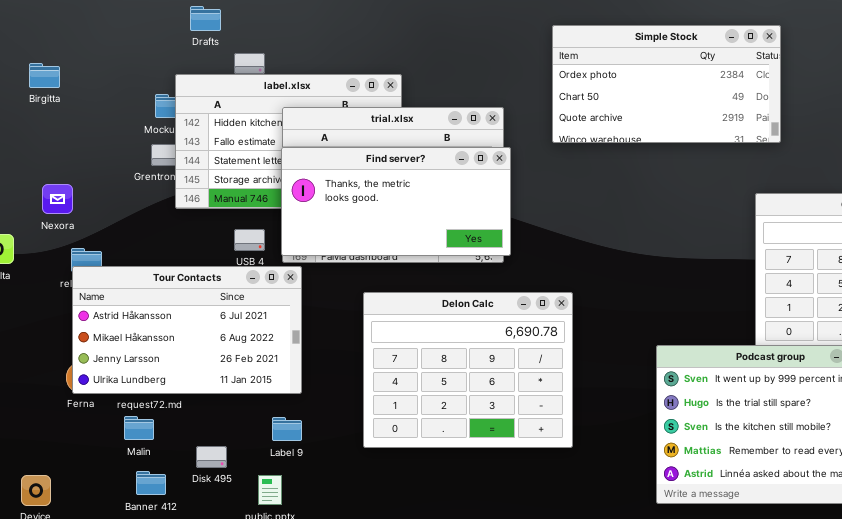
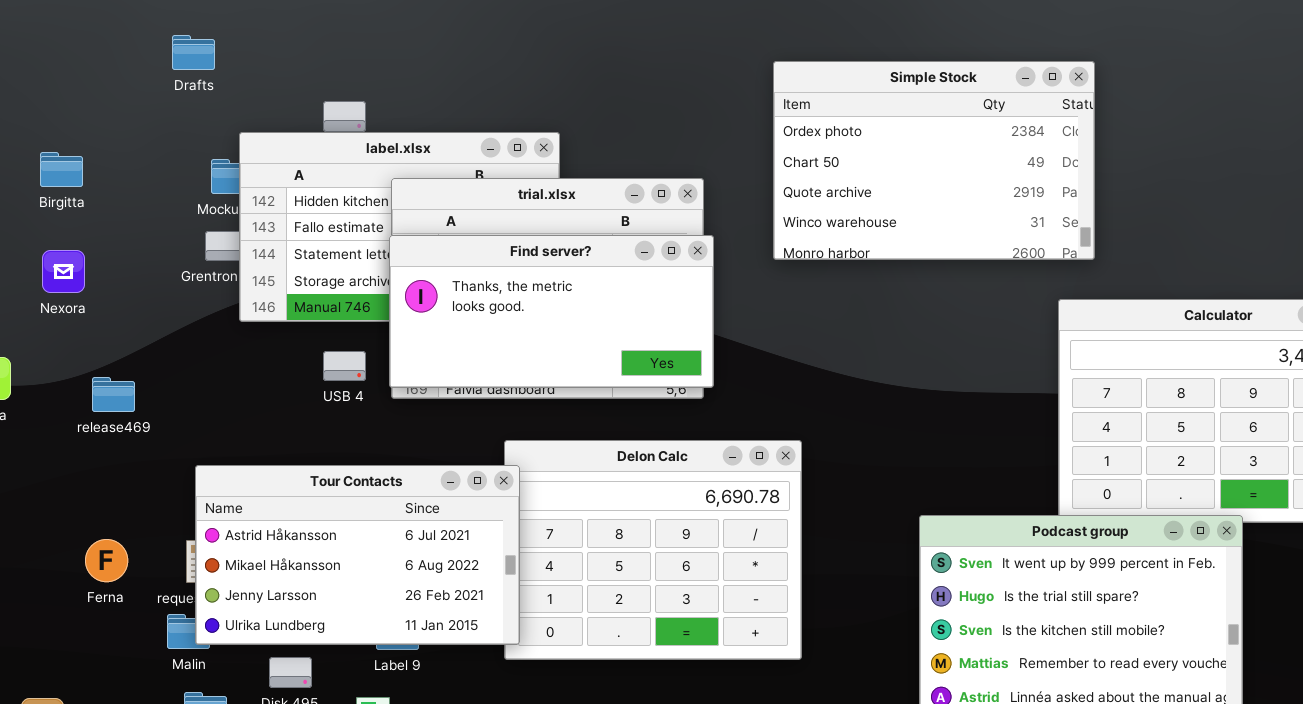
Drafts: [190,6,221,31] -> [172,35,215,70], moved
Simple Stock: [552,25,781,143] -> [773,61,1095,260], resized
Birgitta: [29,63,60,88] -> [40,152,83,187], moved
Nexora: [42,184,73,214] -> [42,250,85,293], moved
Tour Contacts: [72,266,302,394] -> [195,465,520,645], moved

